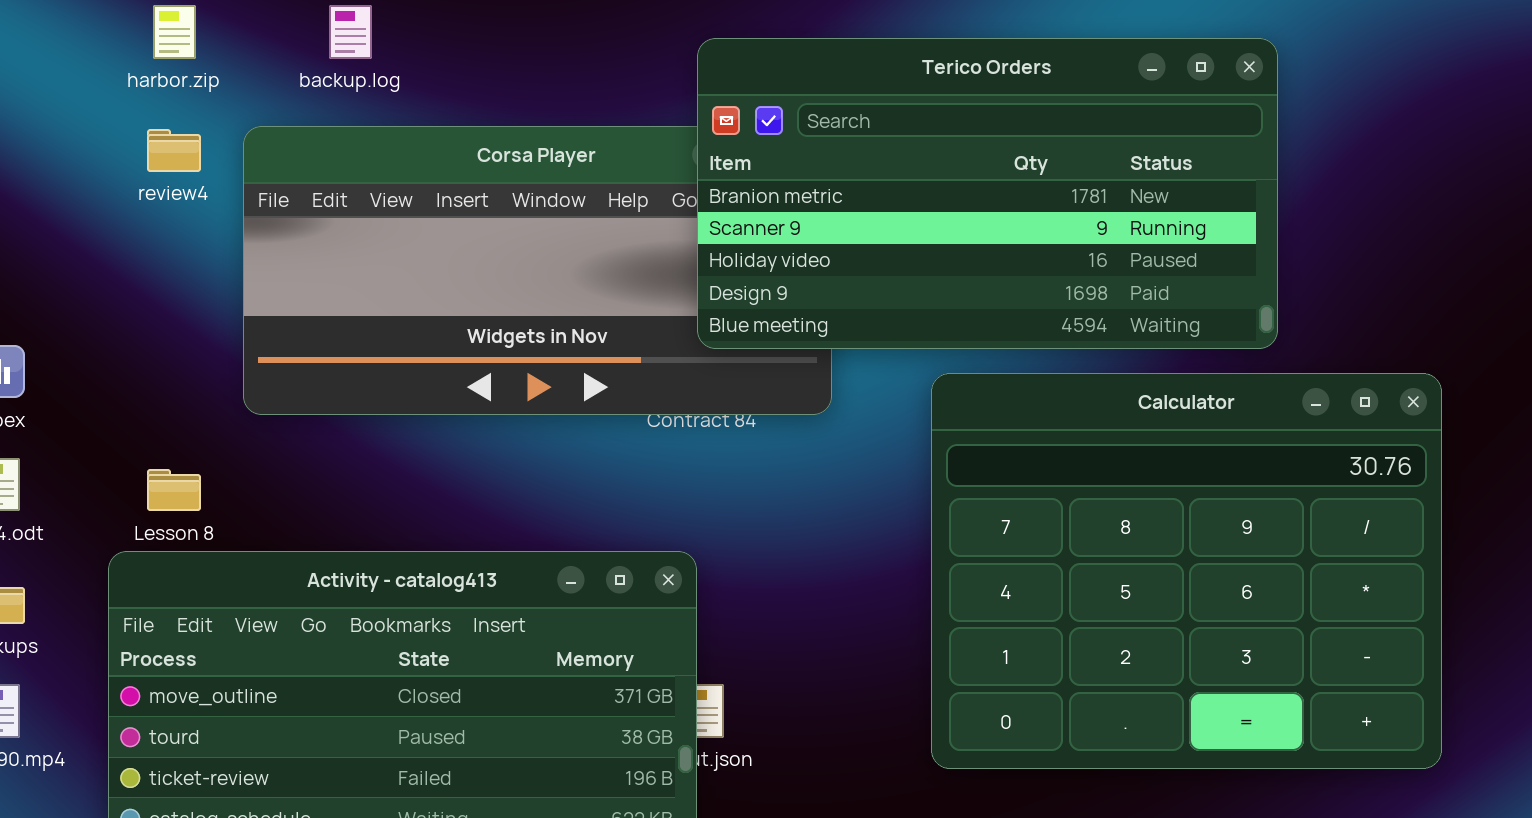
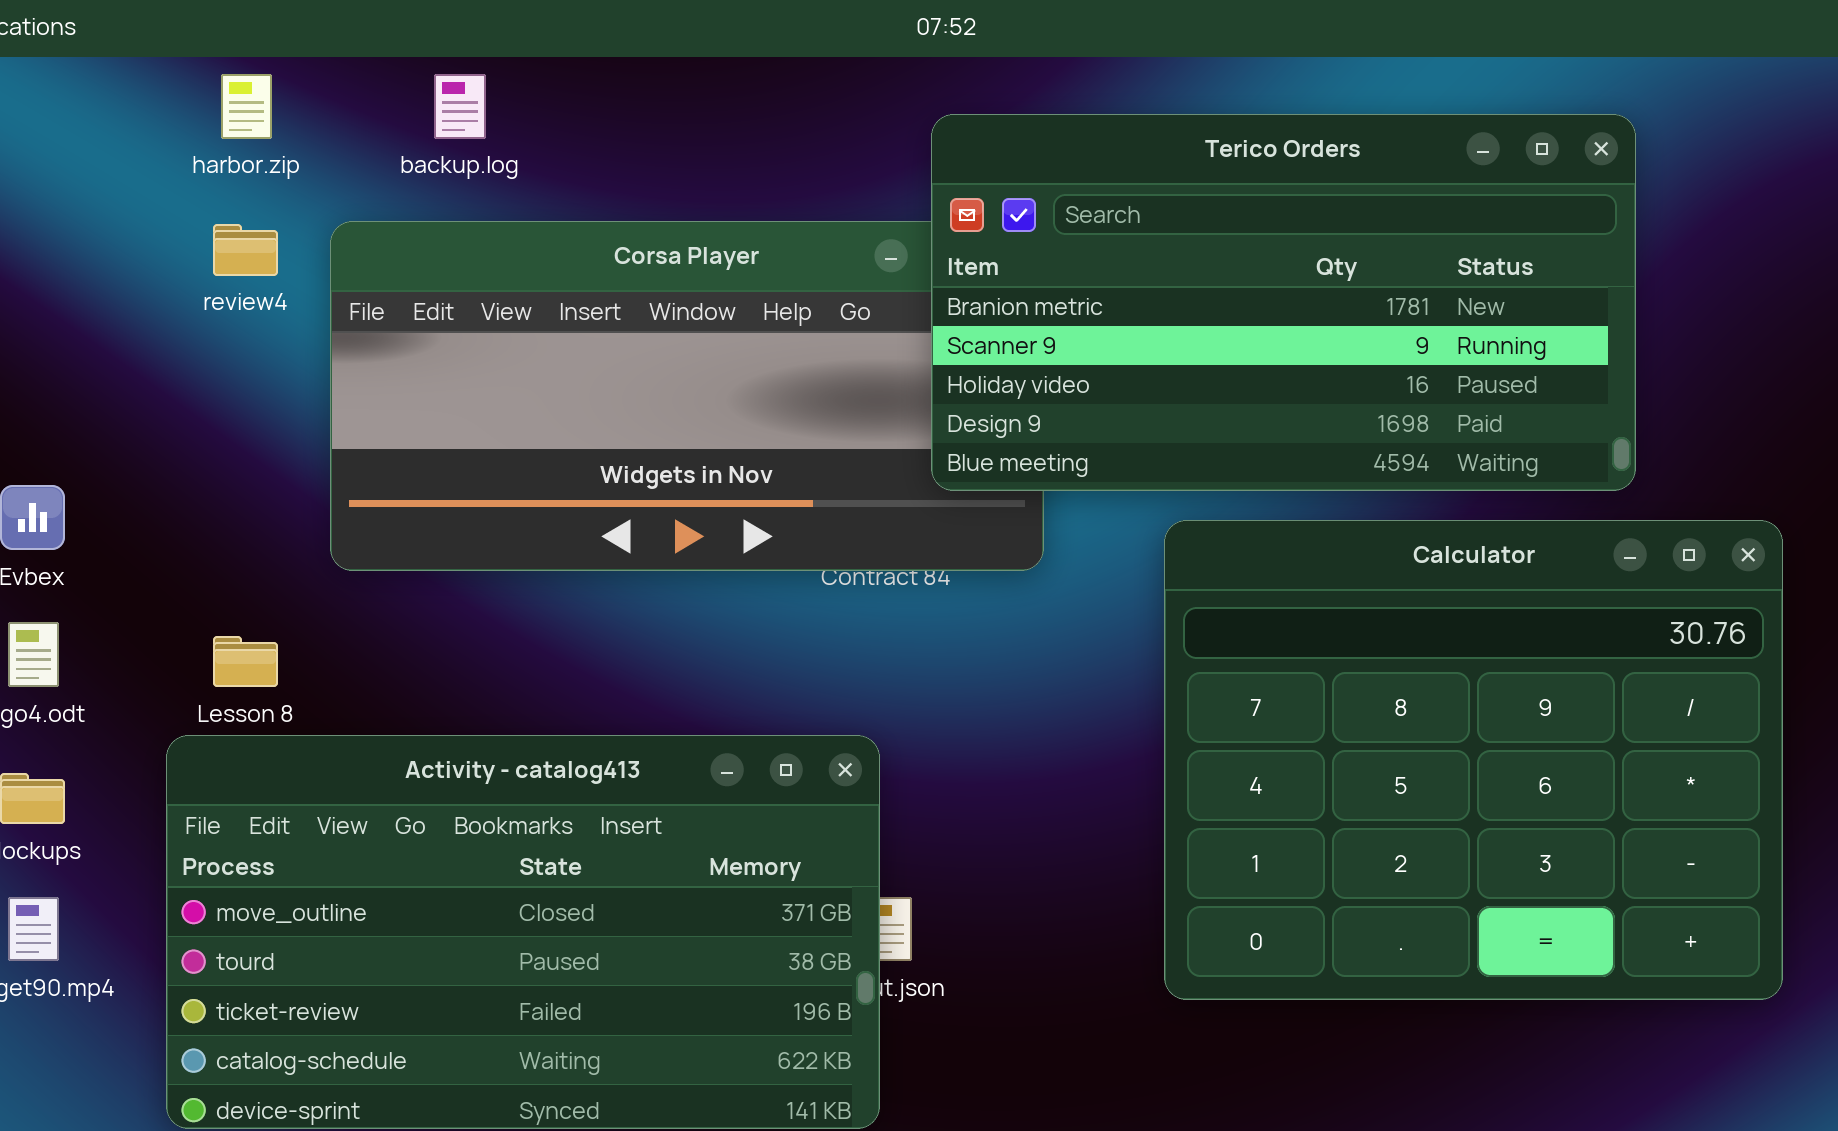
Terico Orders: [697,38,1278,349] -> [931,114,1636,491], moved

